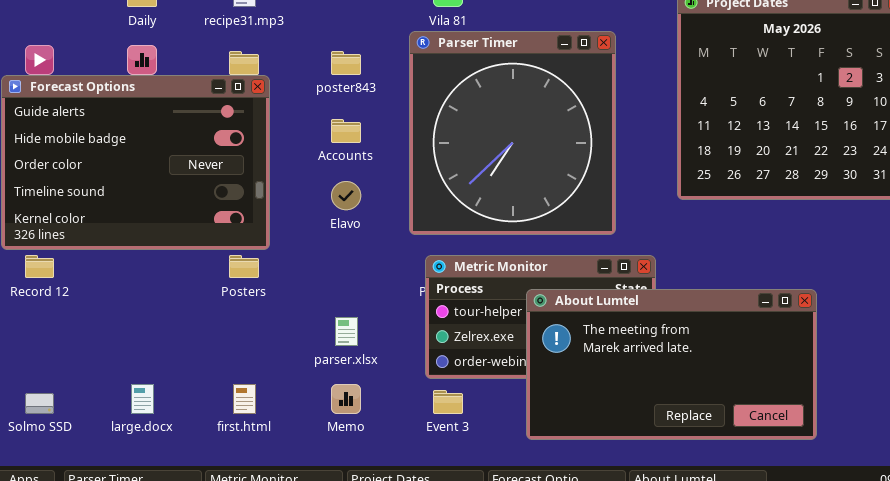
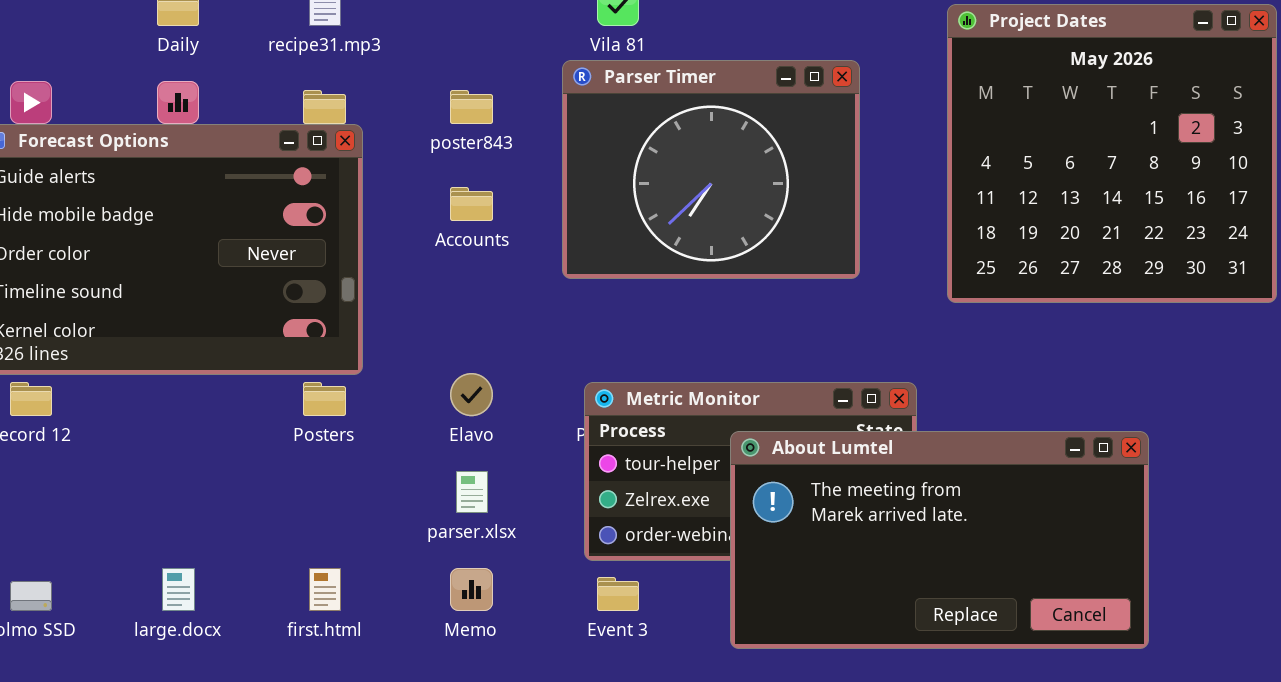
Parser Timer: [409,31,616,235] -> [562,60,860,279], resized
Elavo: [331,181,361,210] -> [450,373,493,416], moved

